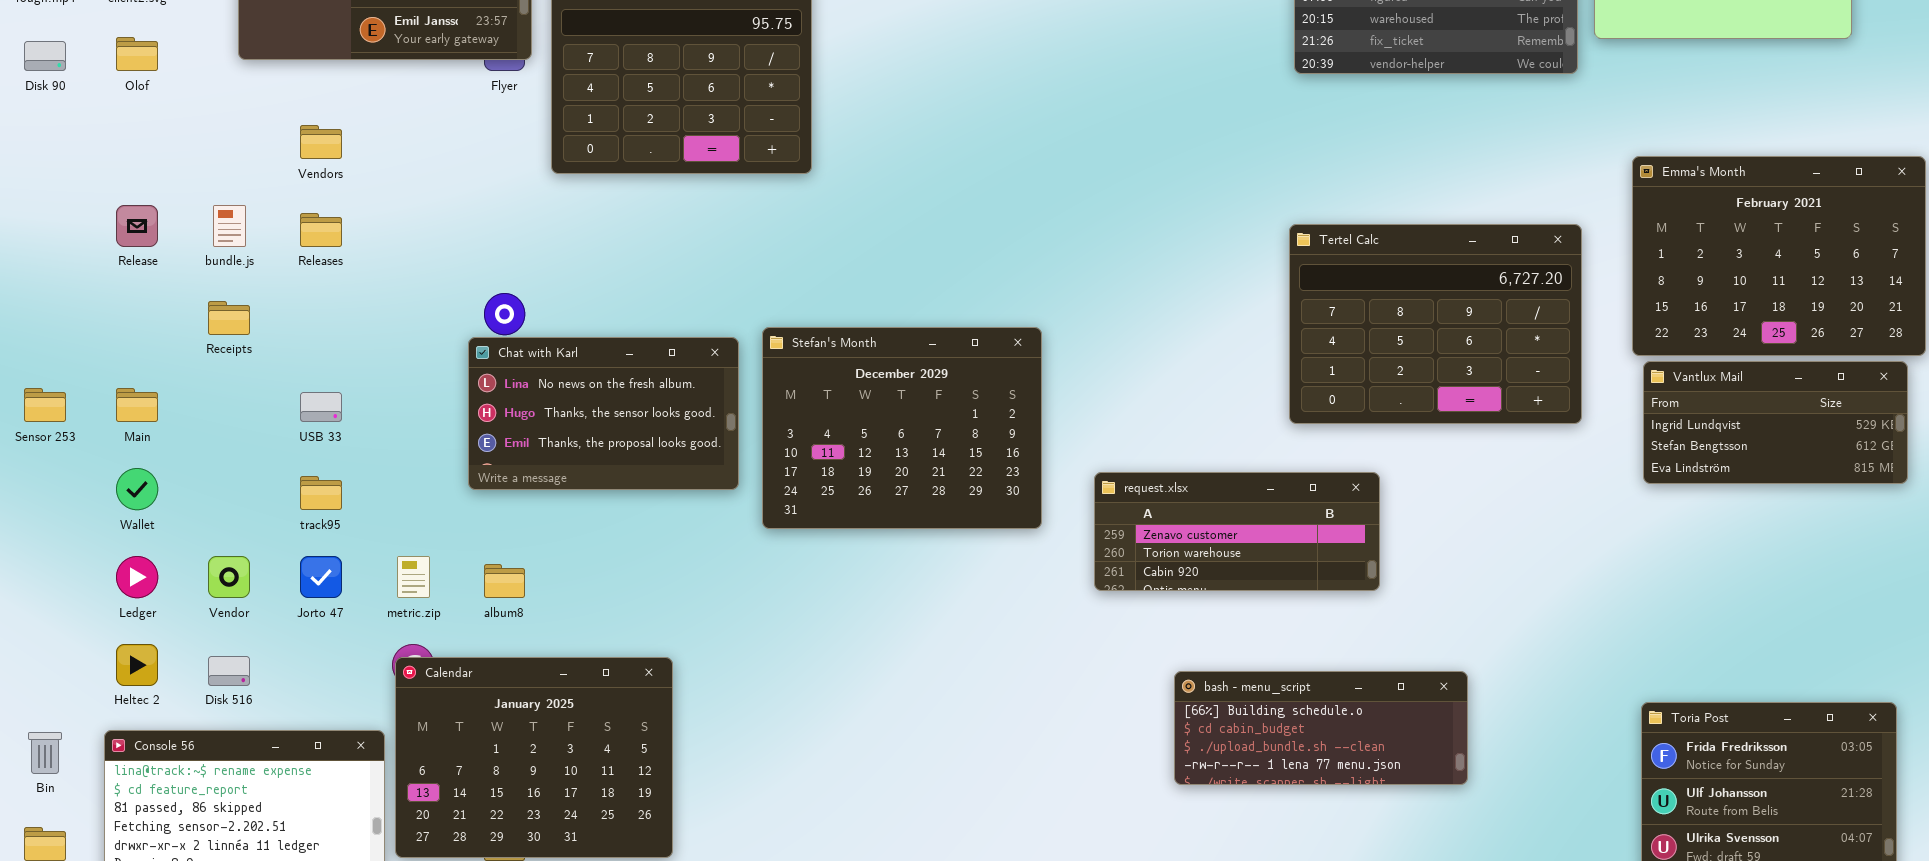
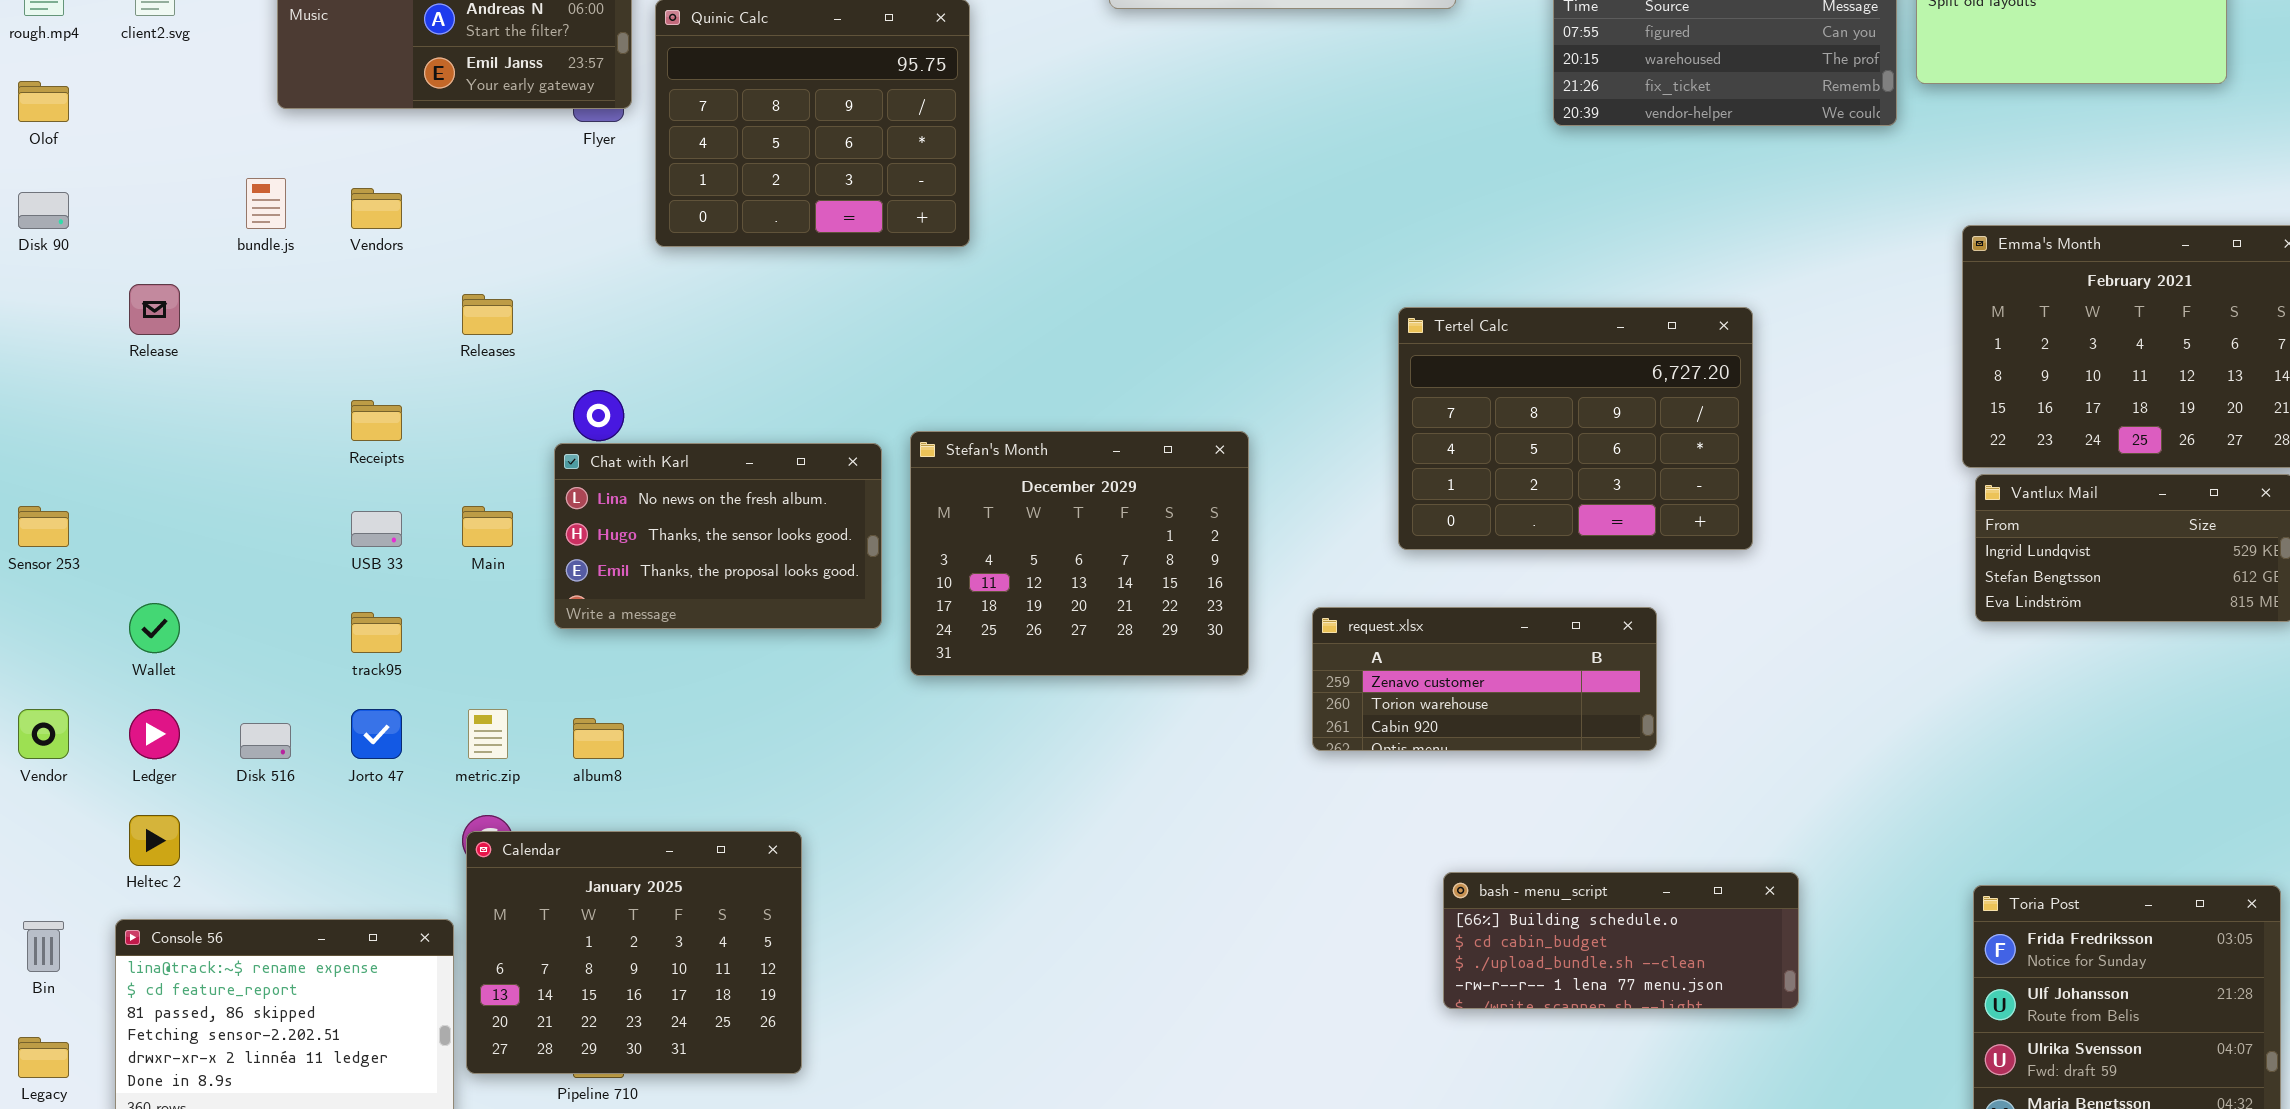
Olof: [116,37,158,71] -> [18,81,69,122], moved
Disk 90: [24,41,66,71] -> [18,192,69,229], moved
bundle.js: [213,205,246,247] -> [246,178,286,229], moved
Releases: [300,213,342,247] -> [462,294,513,335], moved
Tertel Calc: [1289,224,1582,424] -> [1398,307,1753,550], moved
Receipts: [208,301,250,335] -> [351,400,402,441], moved
Main: [116,388,158,422] -> [462,506,513,547], moved
Vendor: [208,556,250,598] -> [18,709,69,759], moved
Disk 516: [208,656,250,686] -> [240,723,291,759], moved
bash - menu_script: [1174,671,1468,785] -> [1443,872,1799,1009], moved

